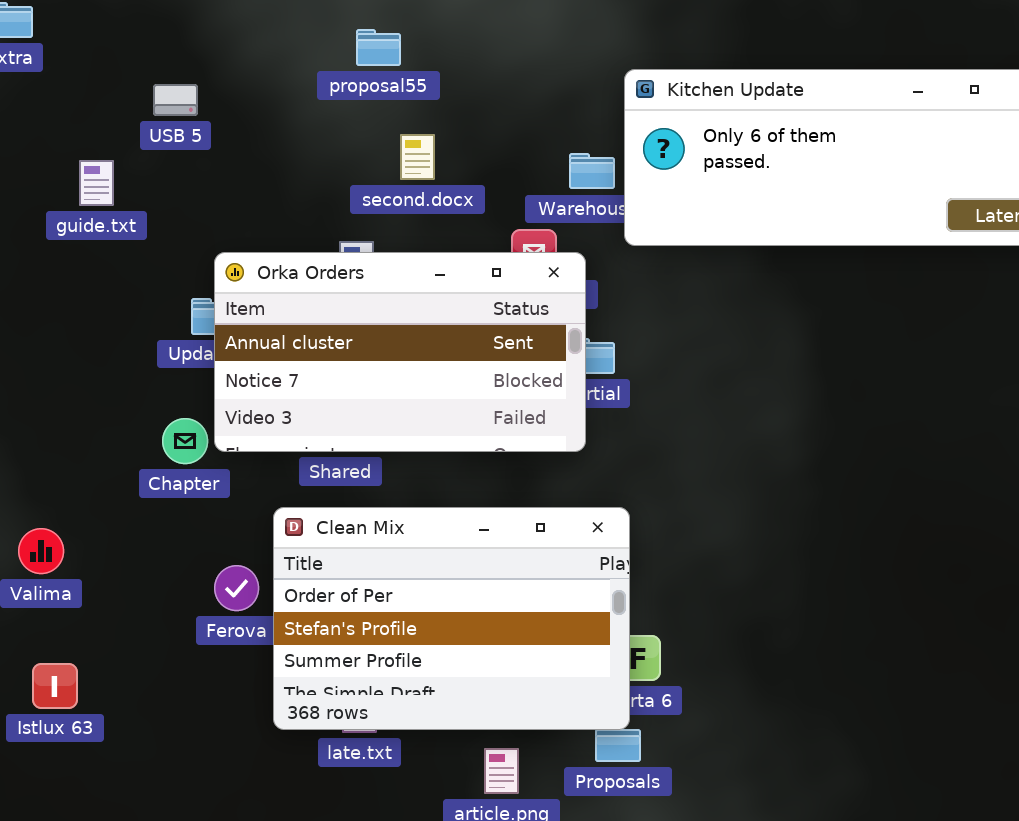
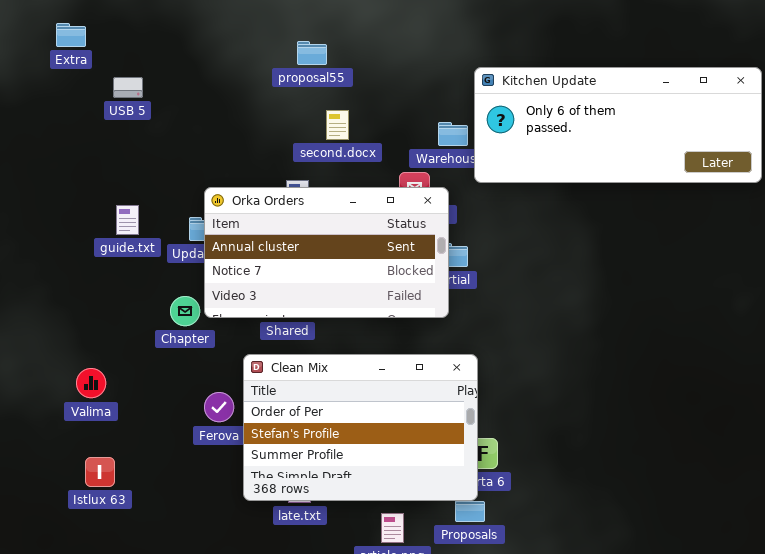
USB 5: [153,84,198,116] -> [113,77,143,98], moved
guide.txt: [79,160,114,206] -> [116,205,139,235], moved

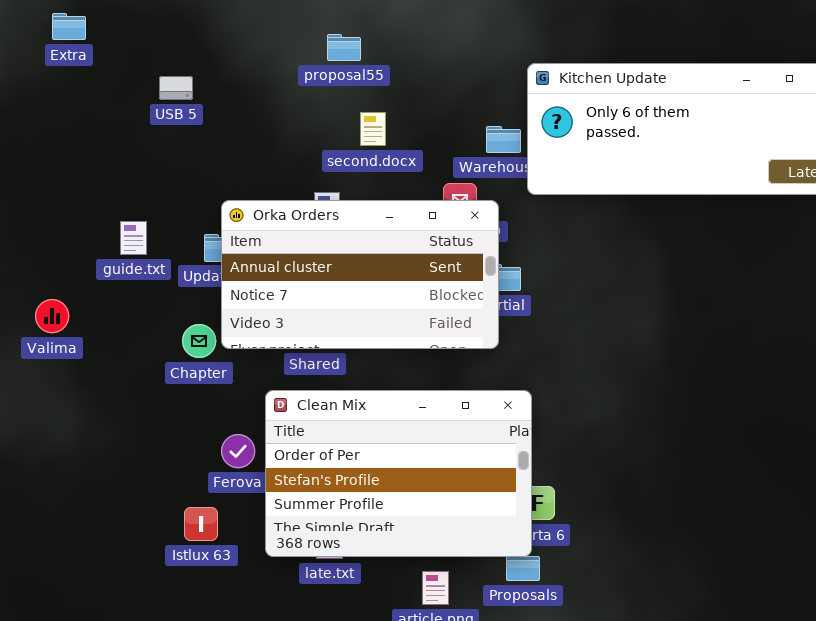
USB 5: [113,77,143,98] -> [159,76,193,100], moved
Valima: [76,368,106,398] -> [35,299,69,333], moved
Istlux 63: [85,457,115,487] -> [184,507,218,541], moved

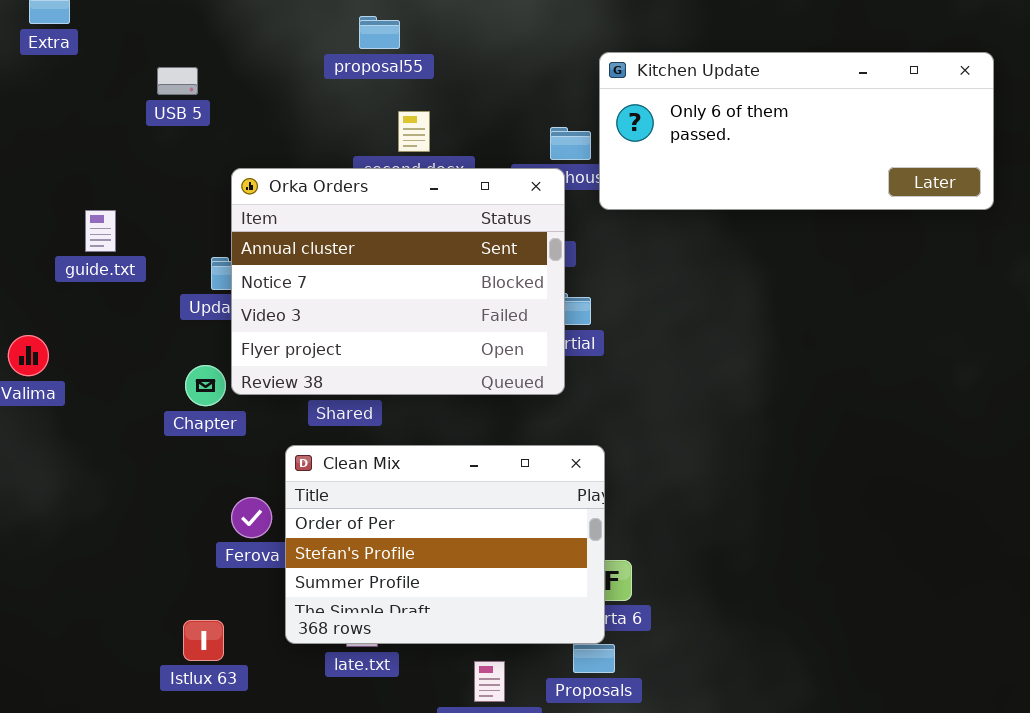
Orka Orders: [221,200,499,349] -> [231,168,565,395], resized
guide.txt: [120,221,147,255] -> [85,210,116,252], moved
Istlux 63: [184,507,218,541] -> [183,620,224,661], moved

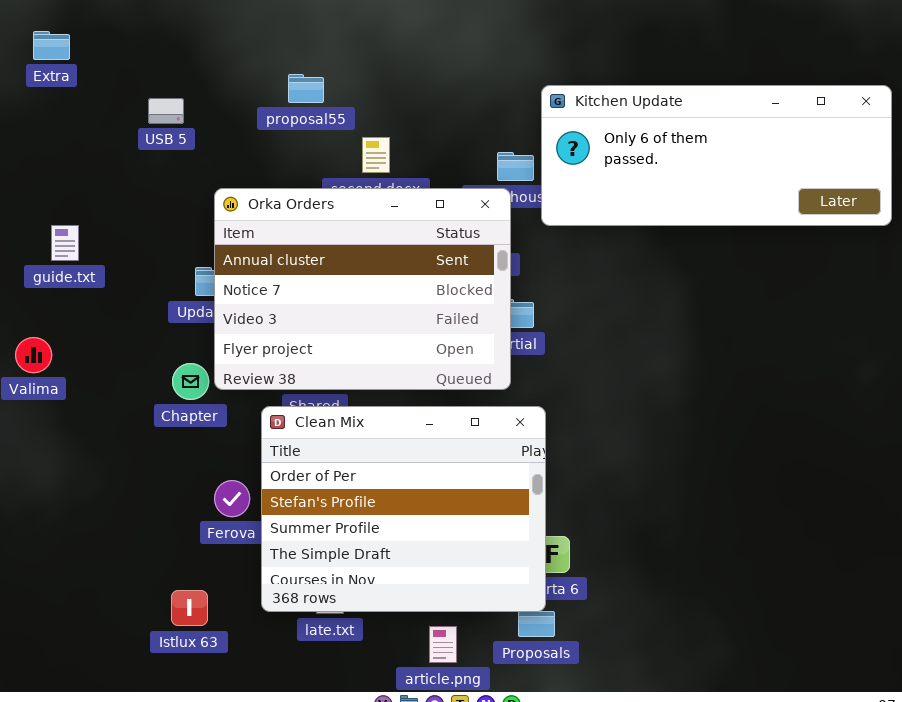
proposal55: [359,16,400,49] -> [288,74,324,103], moved
guide.txt: [85,210,116,252] -> [51,225,79,261], moved
Clean Mix: [285,445,605,644] -> [261,406,546,612], resized

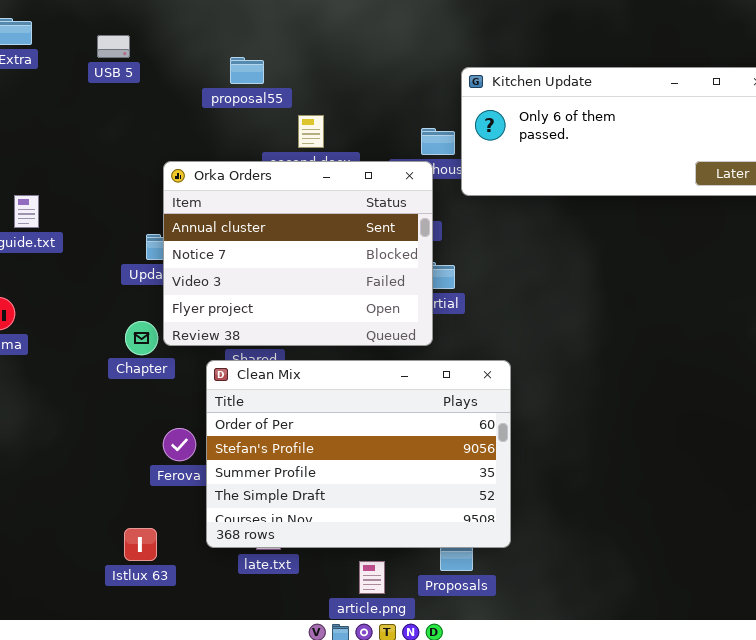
USB 5: [148,98,184,124] -> [97,35,130,58], moved
Clean Mix: [261,406,546,612] -> [206,360,511,548], resized

